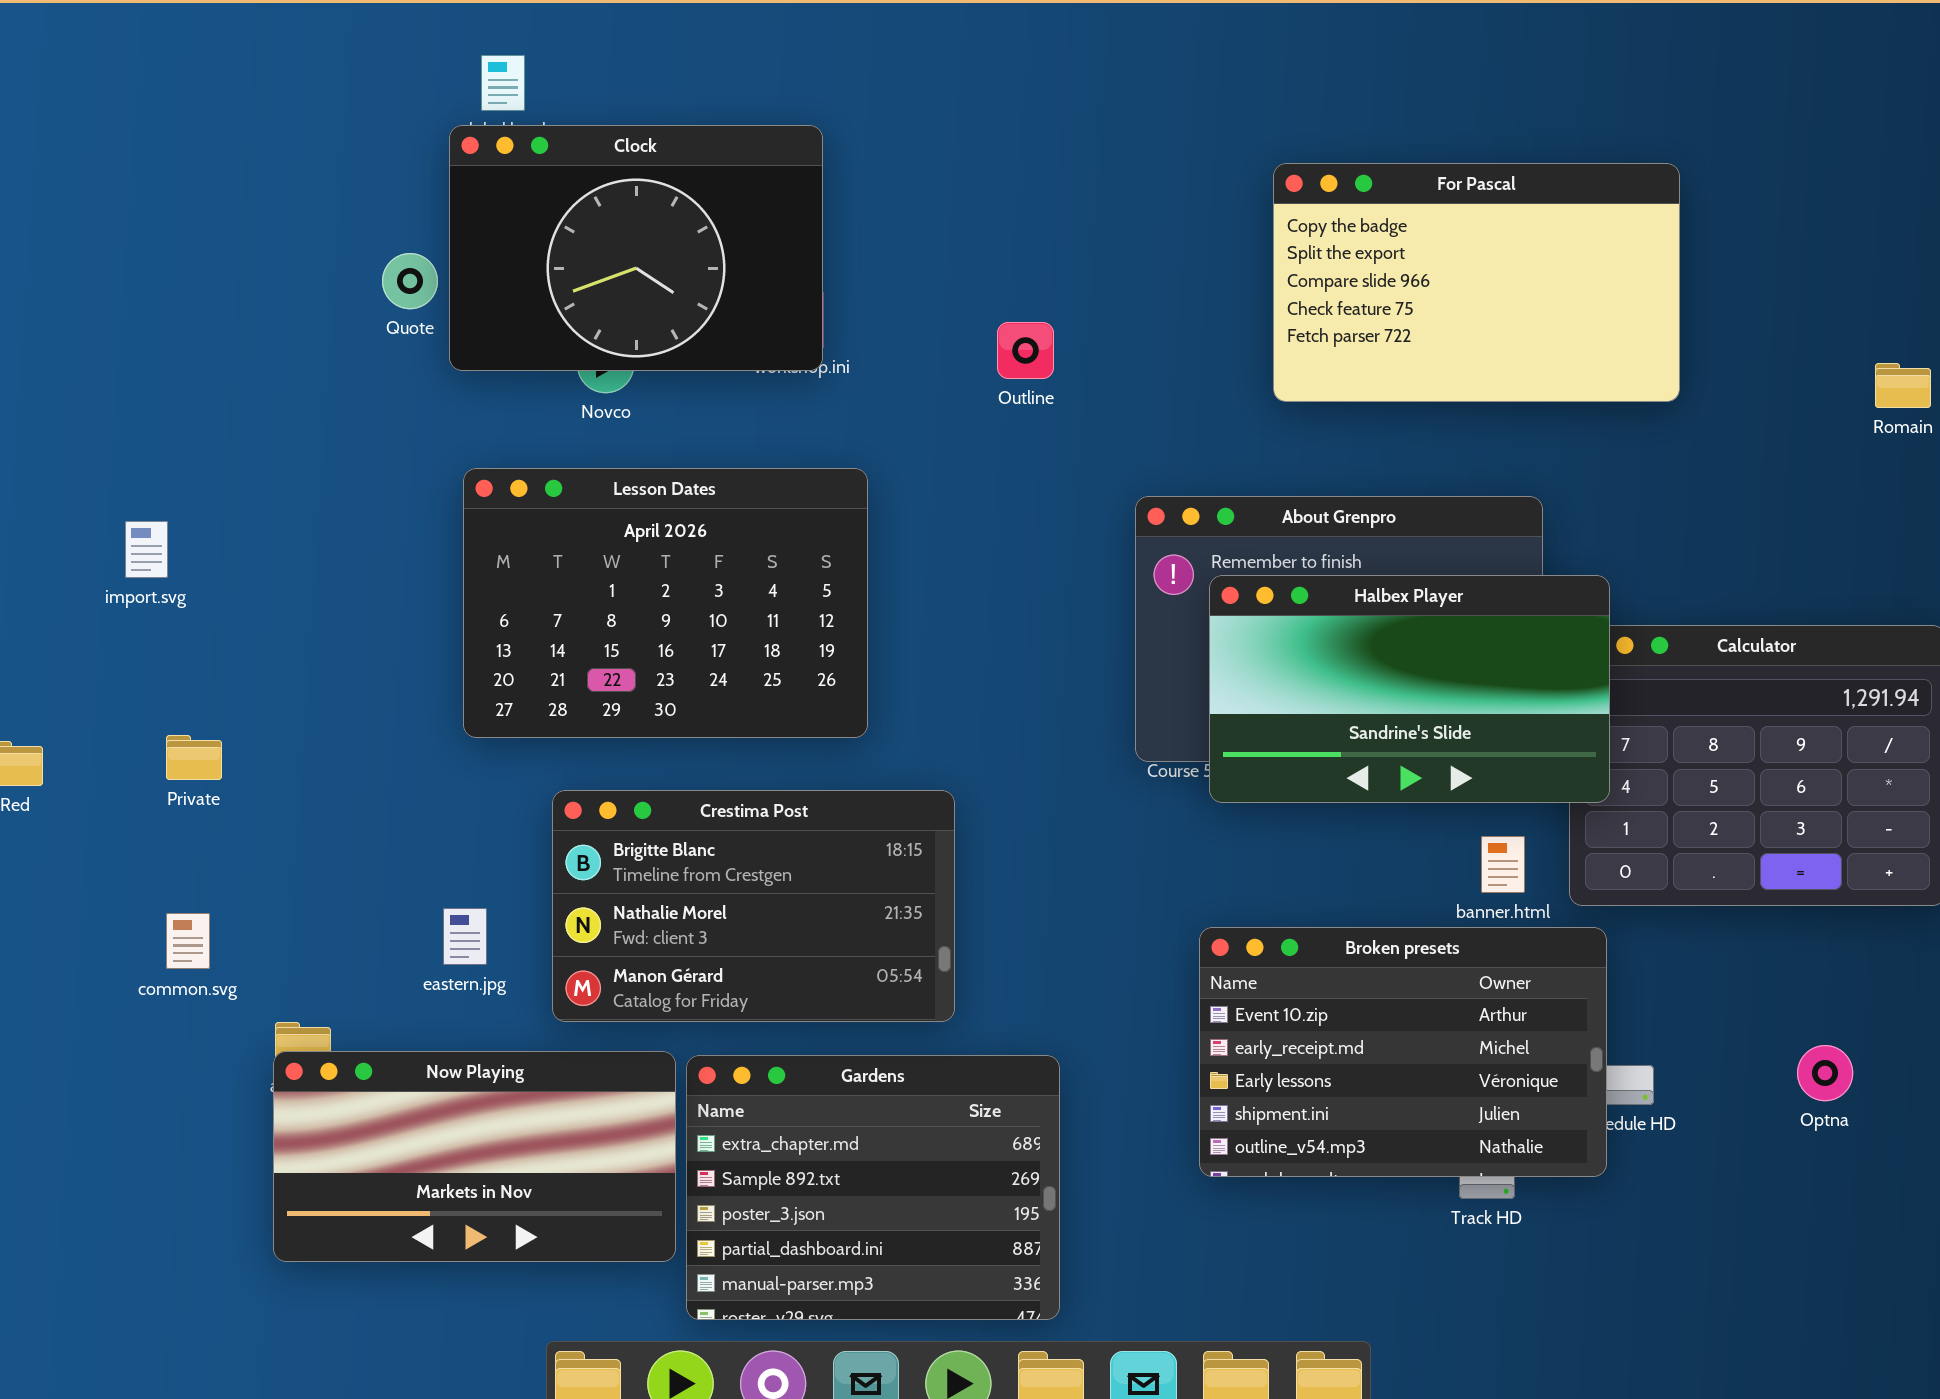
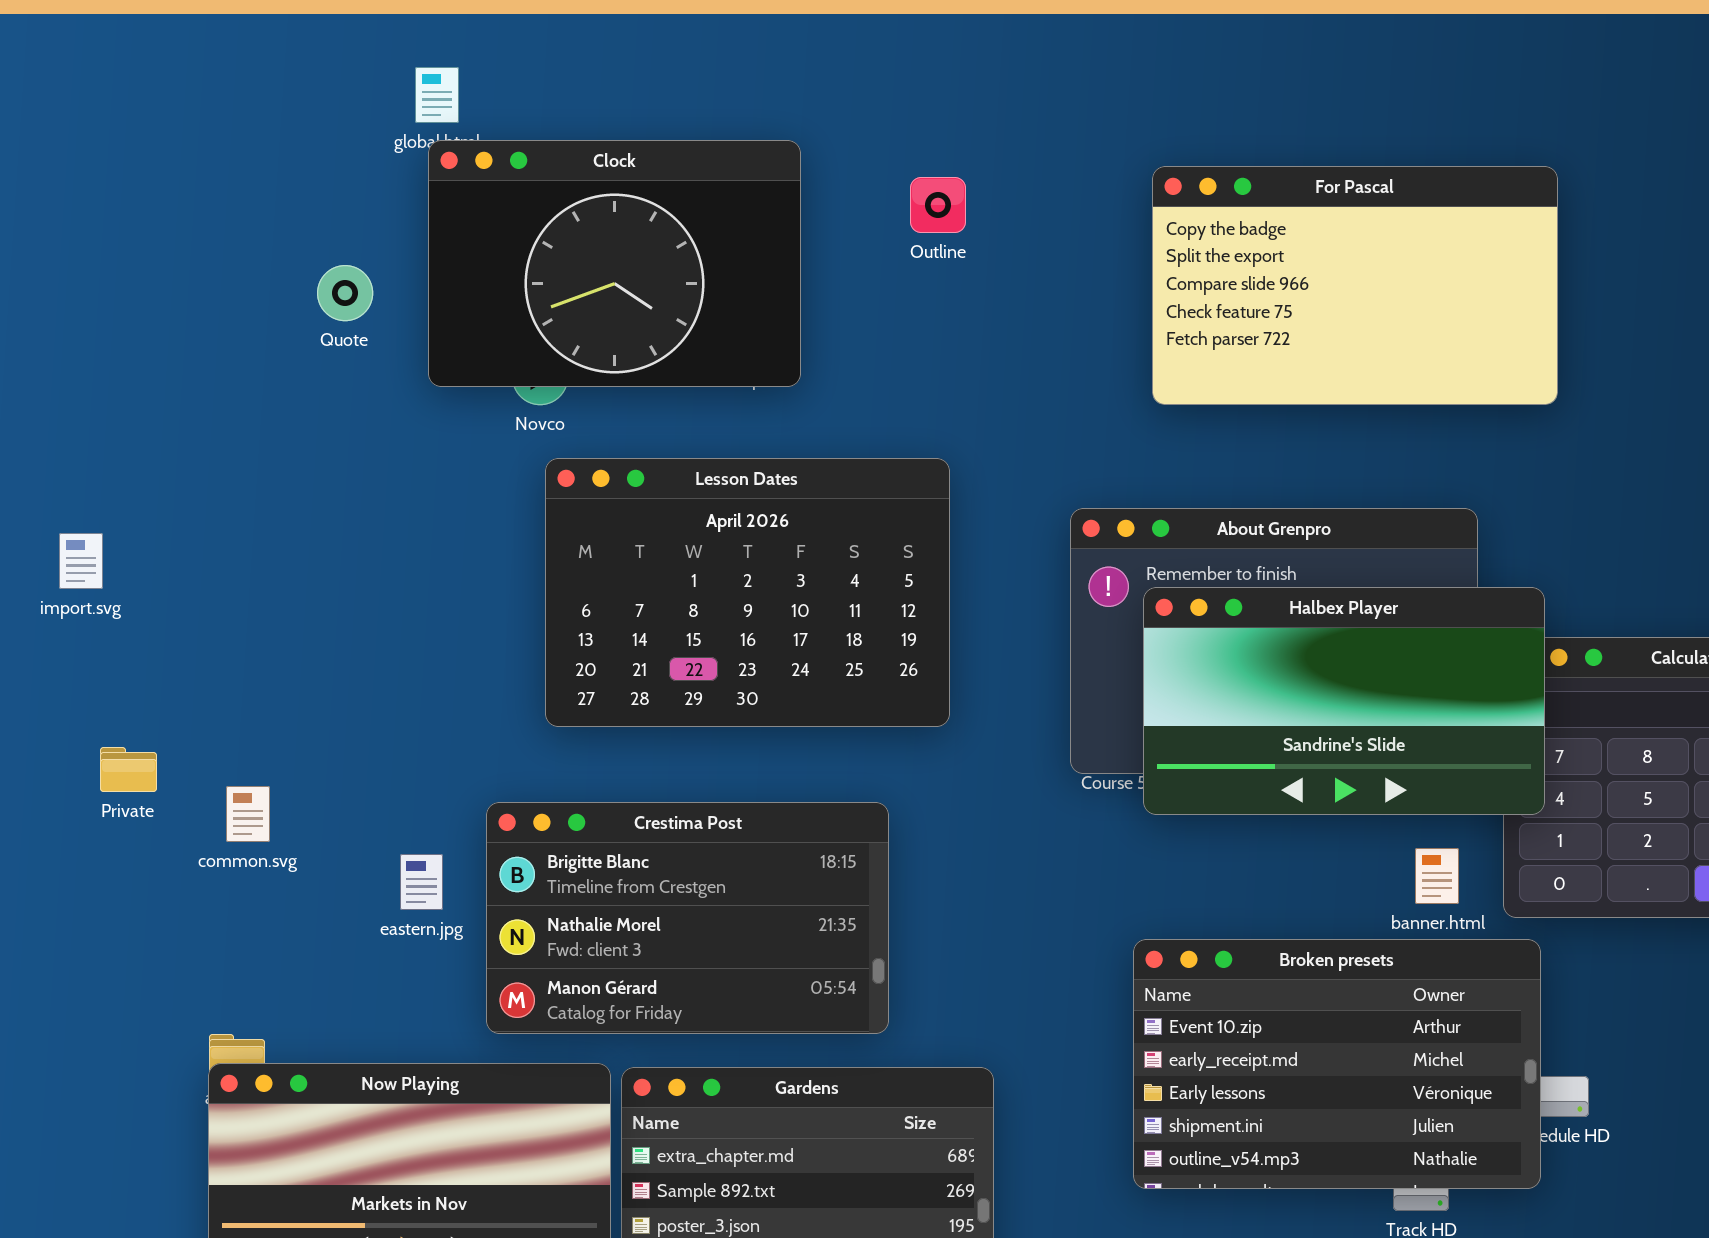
Clock: [449,125,823,371] -> [428,140,801,387], moved
For Pascal: [1273,163,1680,402] -> [1152,166,1558,405], moved
Outline: [997,322,1054,379] -> [910,177,966,233], moved
Lesson Dates: [463,468,868,738] -> [545,458,950,727], moved
eastern.jpg: [443,908,487,965] -> [400,854,443,910], moved
common.svg: [166,913,210,969] -> [226,786,270,842], moved

